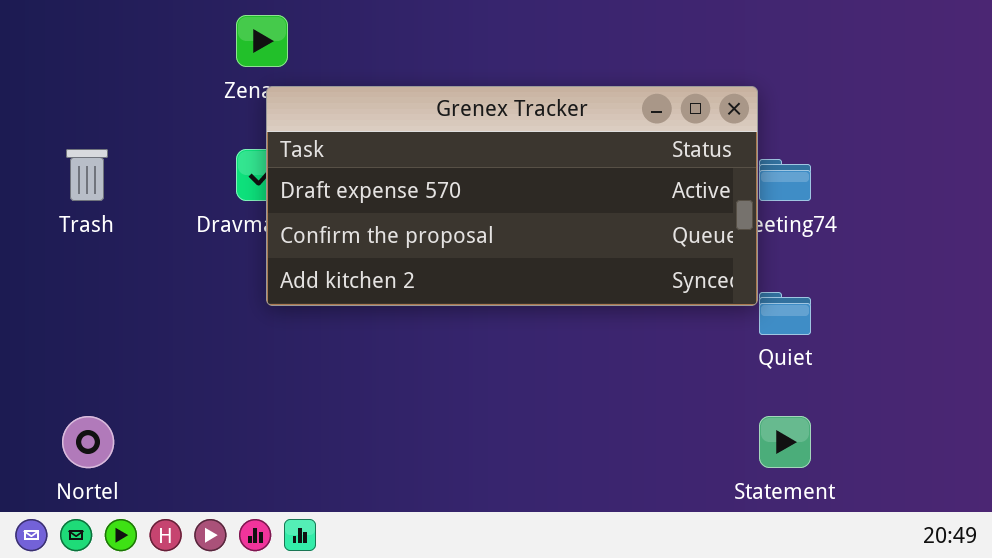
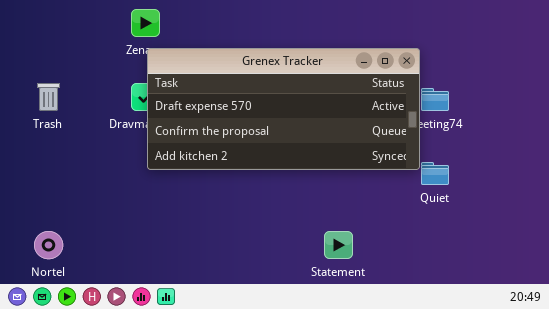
Statement: [759,416,811,468] -> [324,231,353,259], moved

